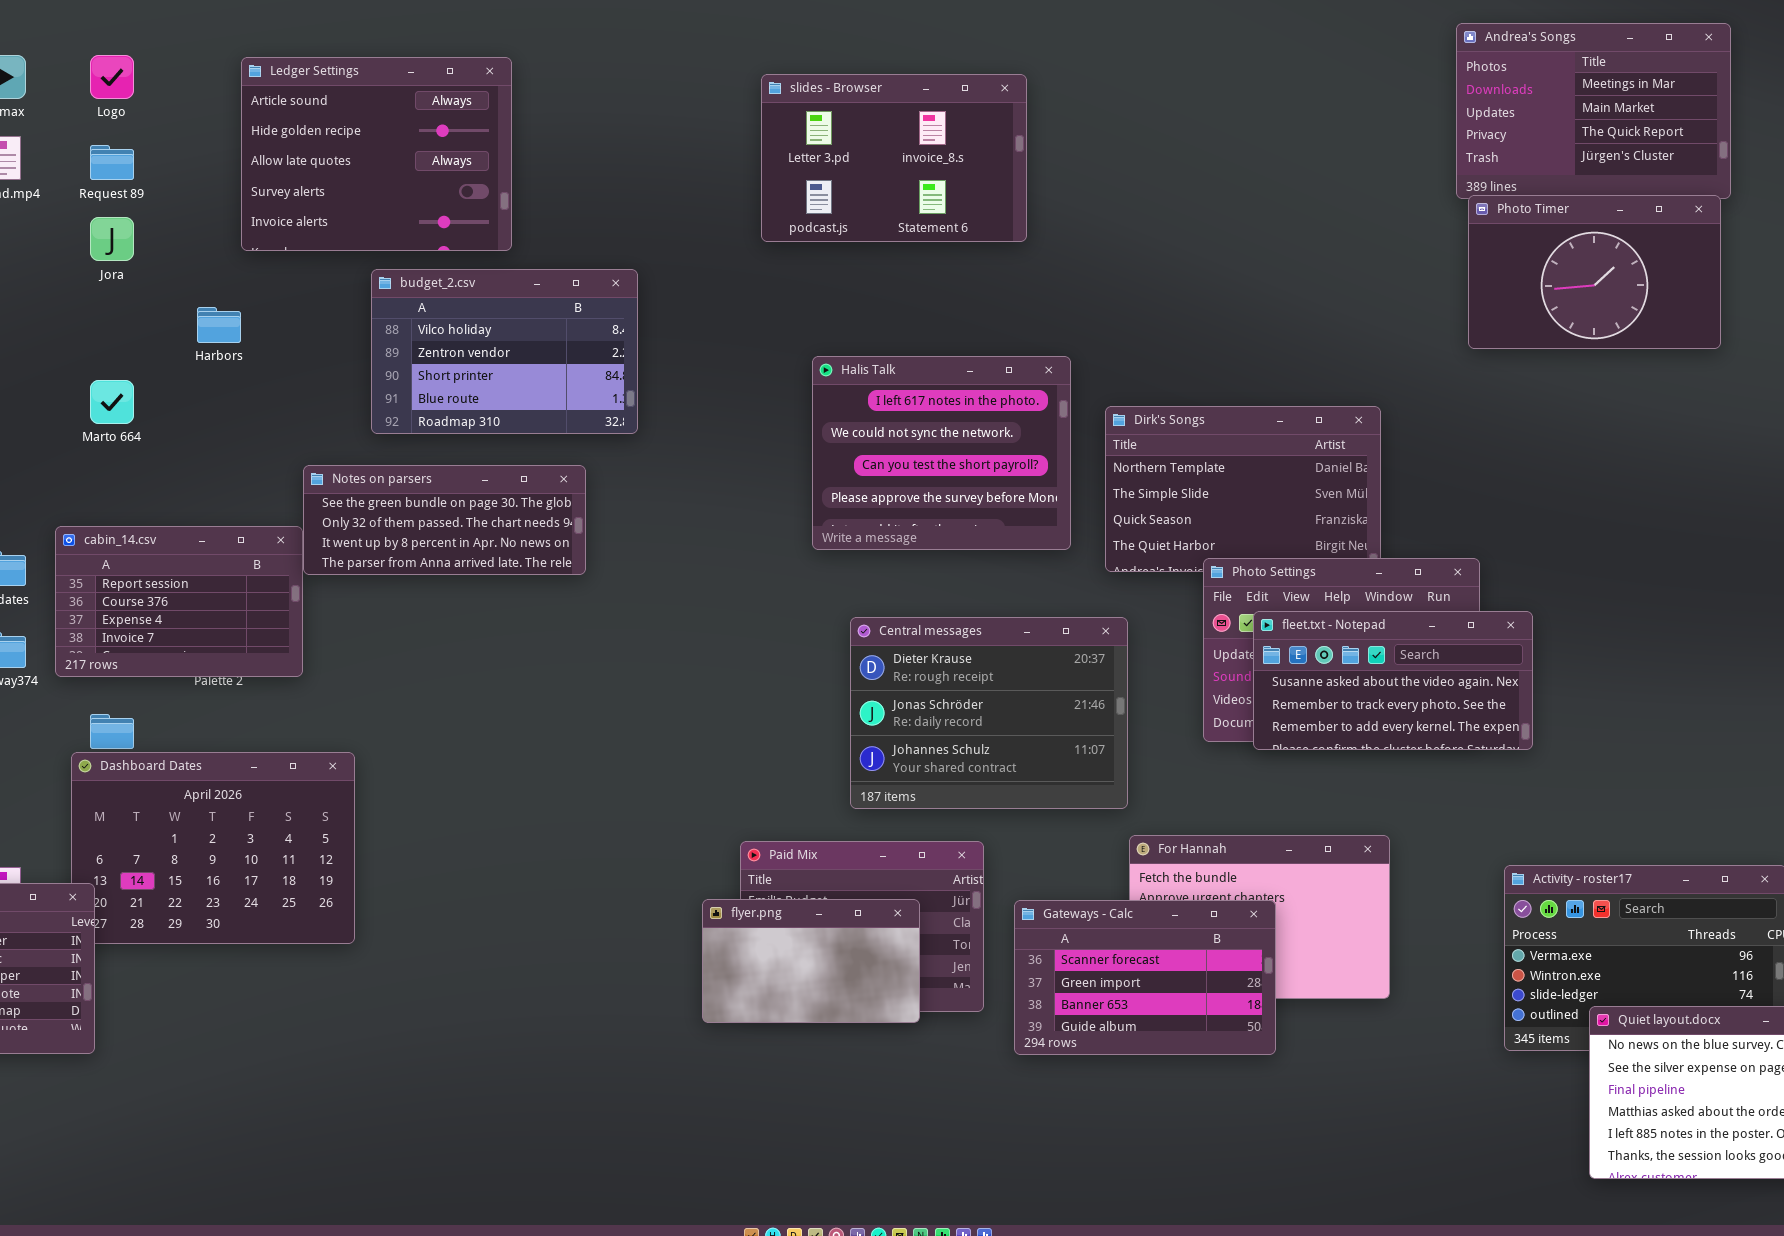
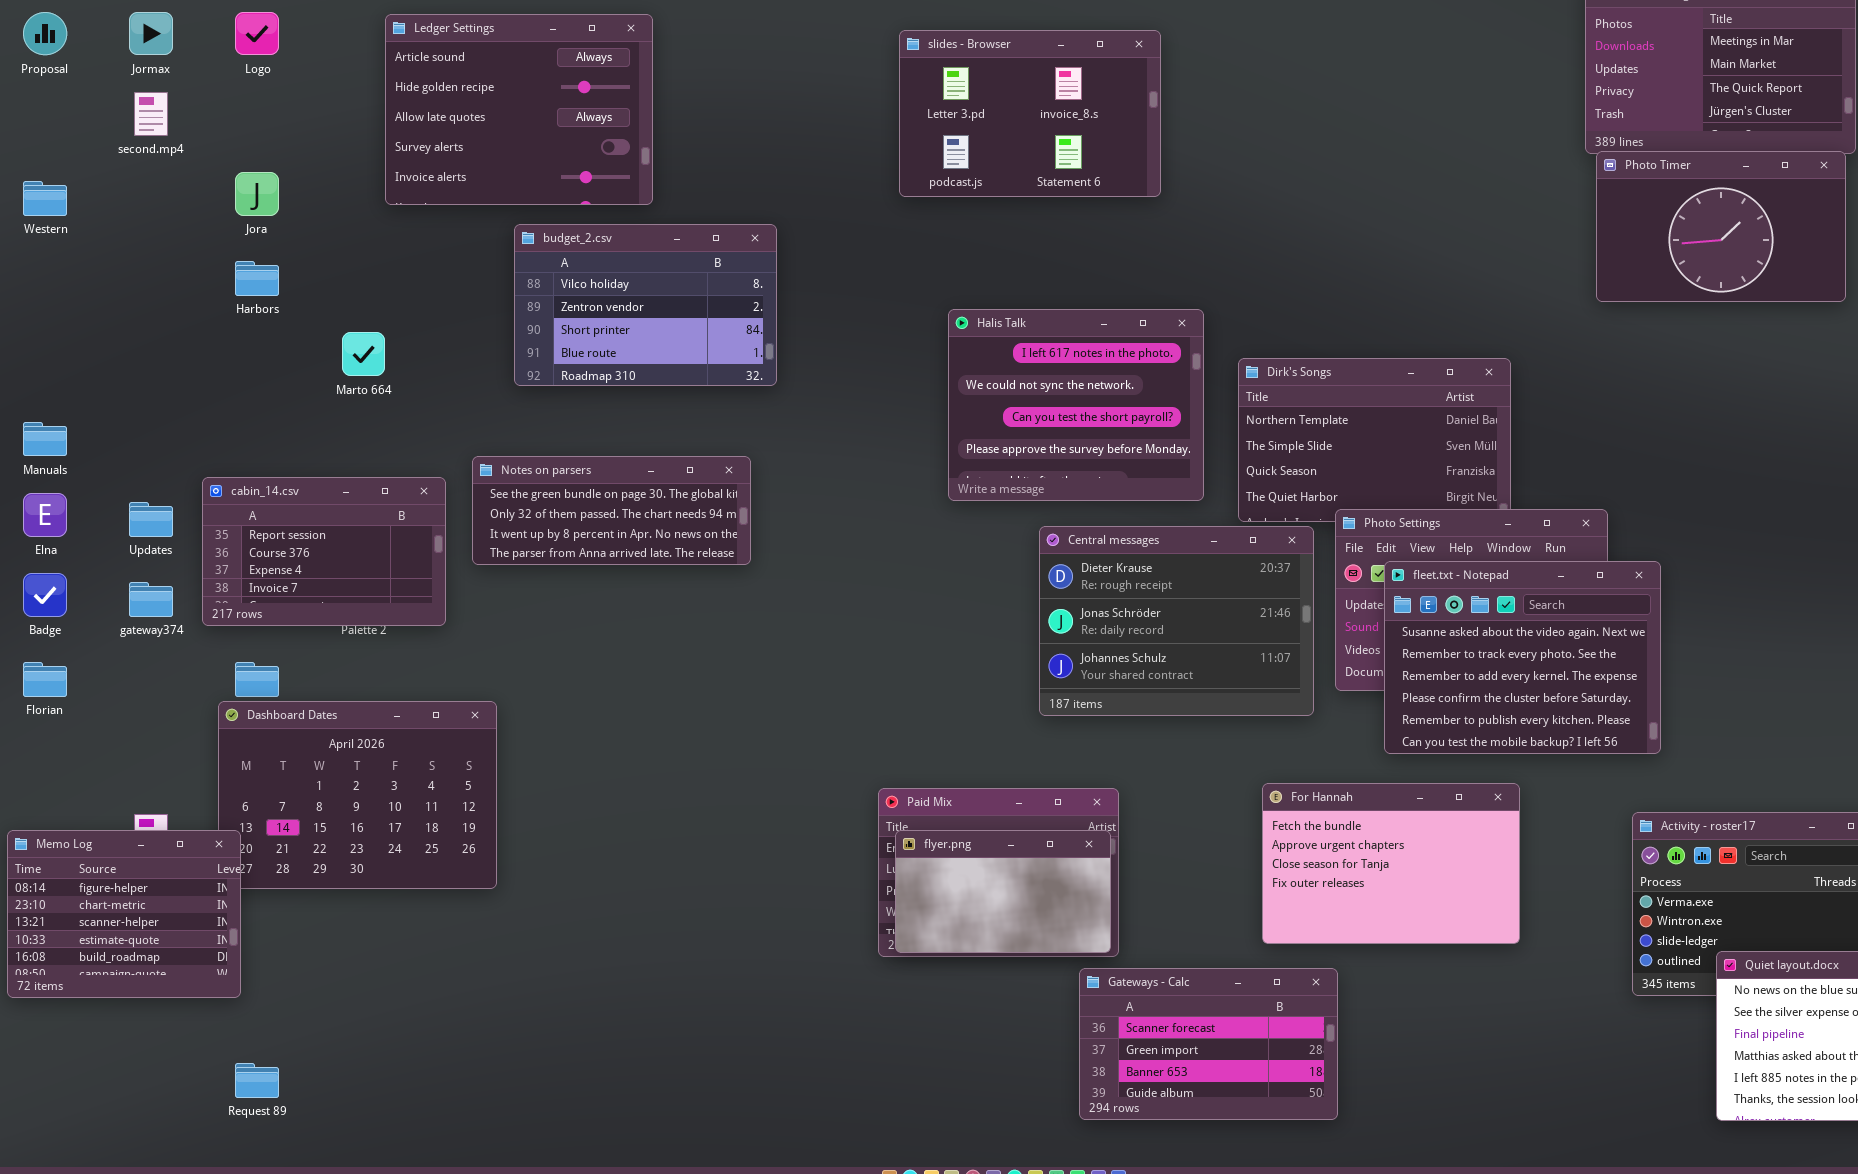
Request 89: [90,145,134,180] -> [235,1063,279,1098], moved
Harbors: [197,307,241,343] -> [235,261,279,296], moved
Marto 664: [90,380,134,424] -> [342,332,385,376], moved
Notes on parsers: [303,465,586,575] -> [472,456,751,565], moved
fleet.txt - Notepad: [1253,611,1533,750] -> [1384,561,1661,754], resized
Central messages: [850,617,1128,809] -> [1039,526,1314,716], moved
flyer.png: [702,899,920,1023] -> [895,830,1111,953], moved
Gateways - Calc: [1014,900,1276,1055] -> [1079,968,1338,1120], moved

